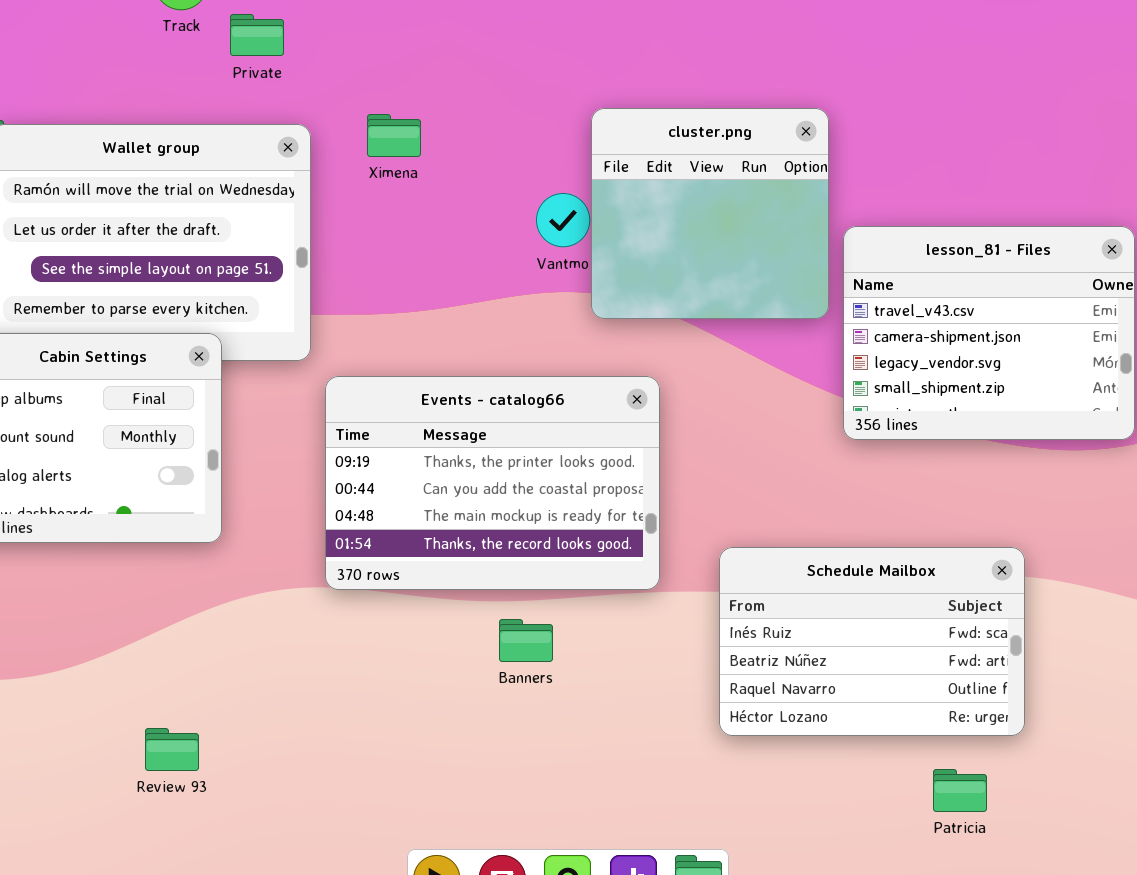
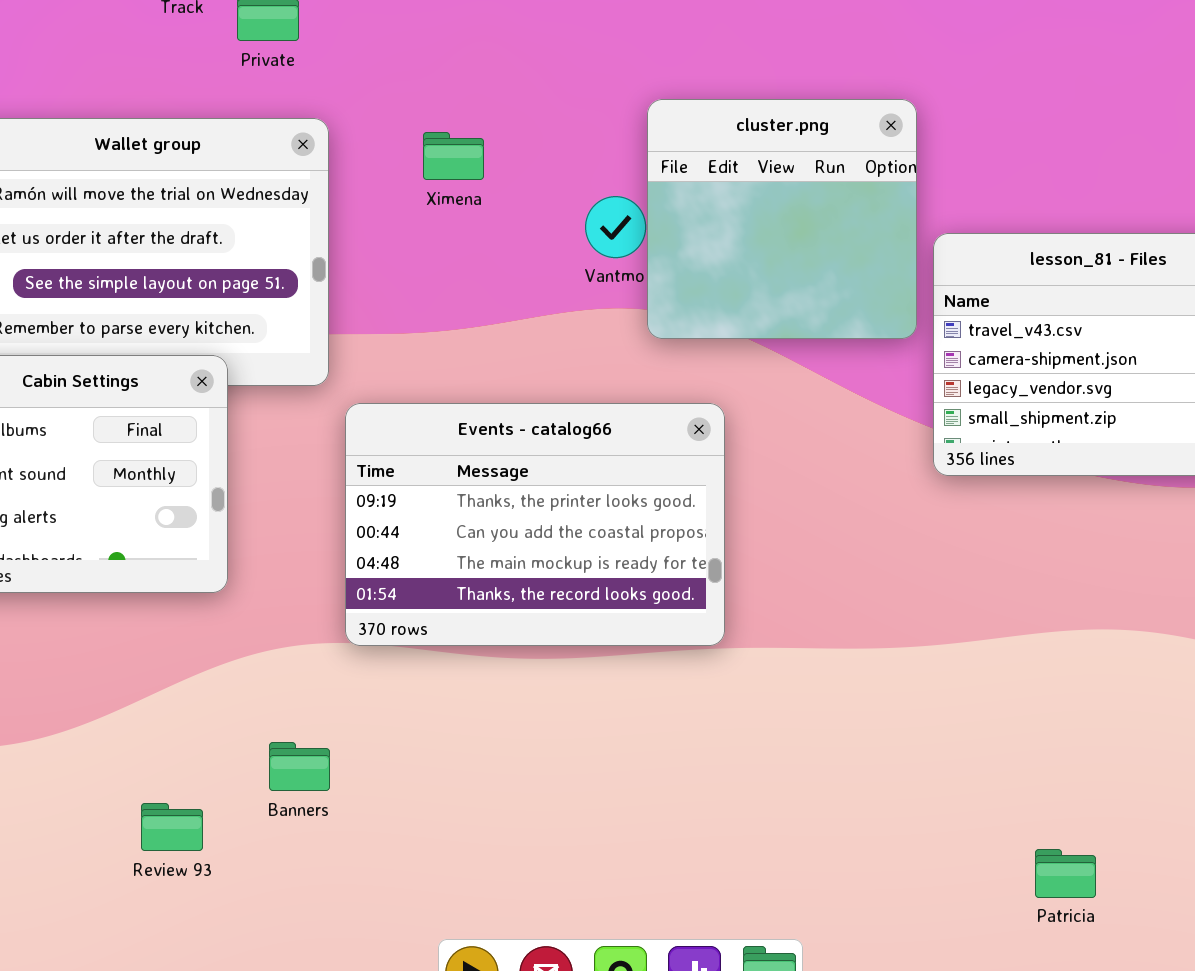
Ximena: [367,114,421,157] -> [423,132,484,180], moved
Schedule Mailbox: [719,547,1025,736] -> none, closed
Banners: [499,619,553,662] -> [269,742,330,791], moved

